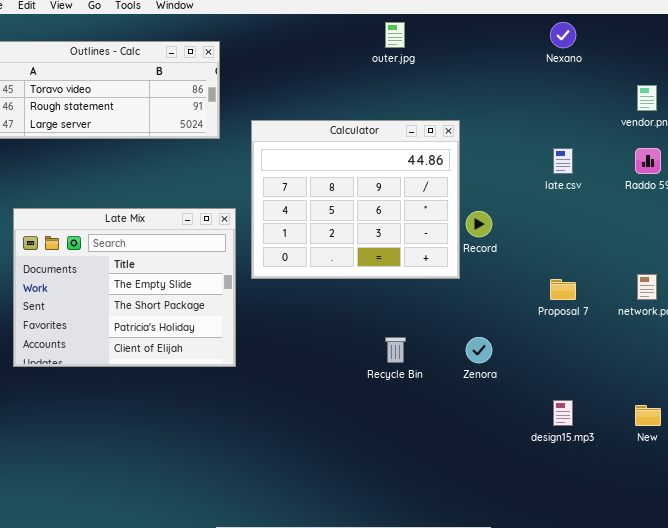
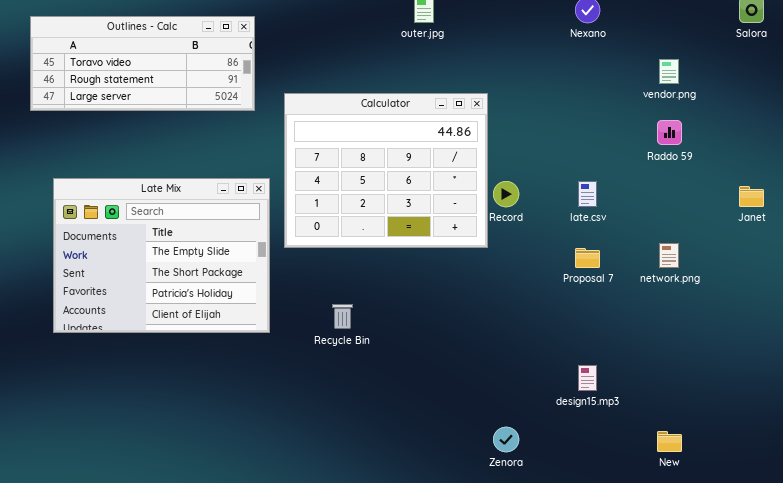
late.csv: [553,148,573,174] -> [578,181,597,207], moved
Recycle Bin: [385,337,406,363] -> [332,304,353,329], moved
Zenora: [466,337,492,363] -> [493,427,519,452], moved
New: [635,405,661,426] -> [657,431,682,452], moved

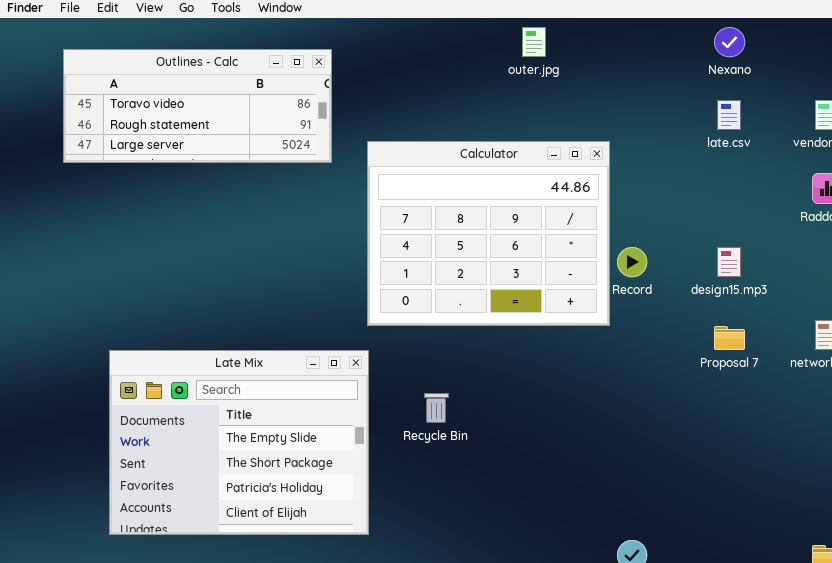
Late Mix: [53,178,270,333] -> [109,350,369,535], moved
late.csv: [578,181,597,207] -> [717,100,741,130], moved
design15.mp3: [578,365,597,391] -> [717,247,741,277], moved

